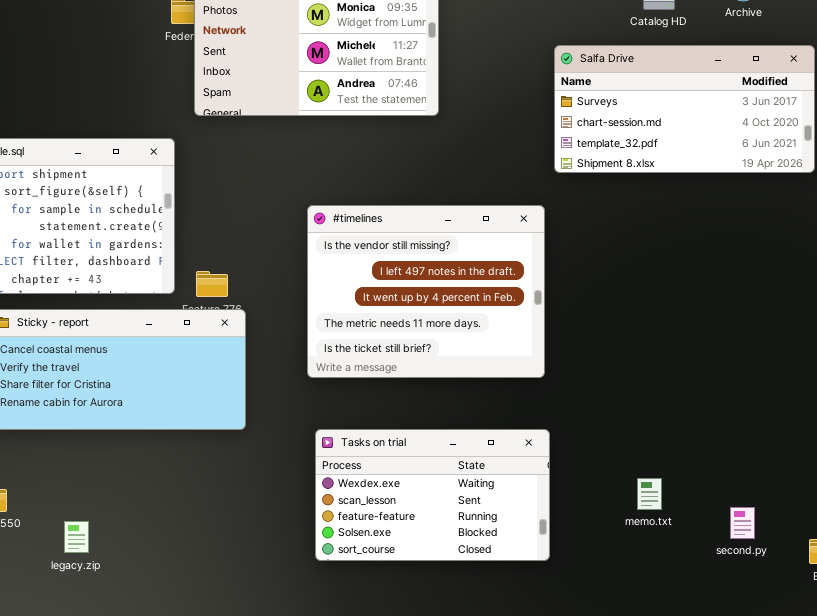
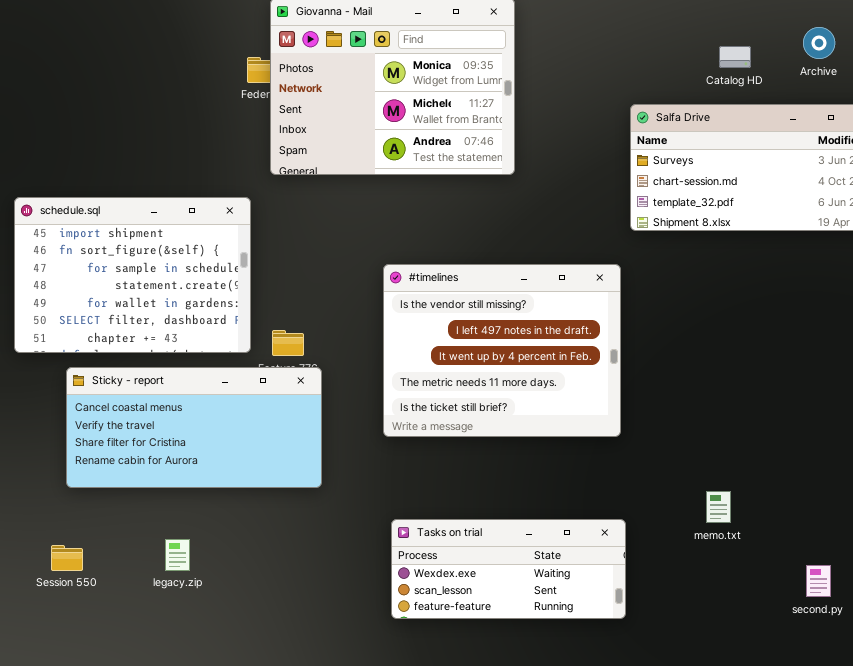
Tasks on trial: [315,429,550,561] -> [391,519,626,619], resized
memo.txt: [637,478,662,510] -> [706,491,731,523], moved
legacy.zip: [64,521,89,553] -> [165,539,190,571], moved

